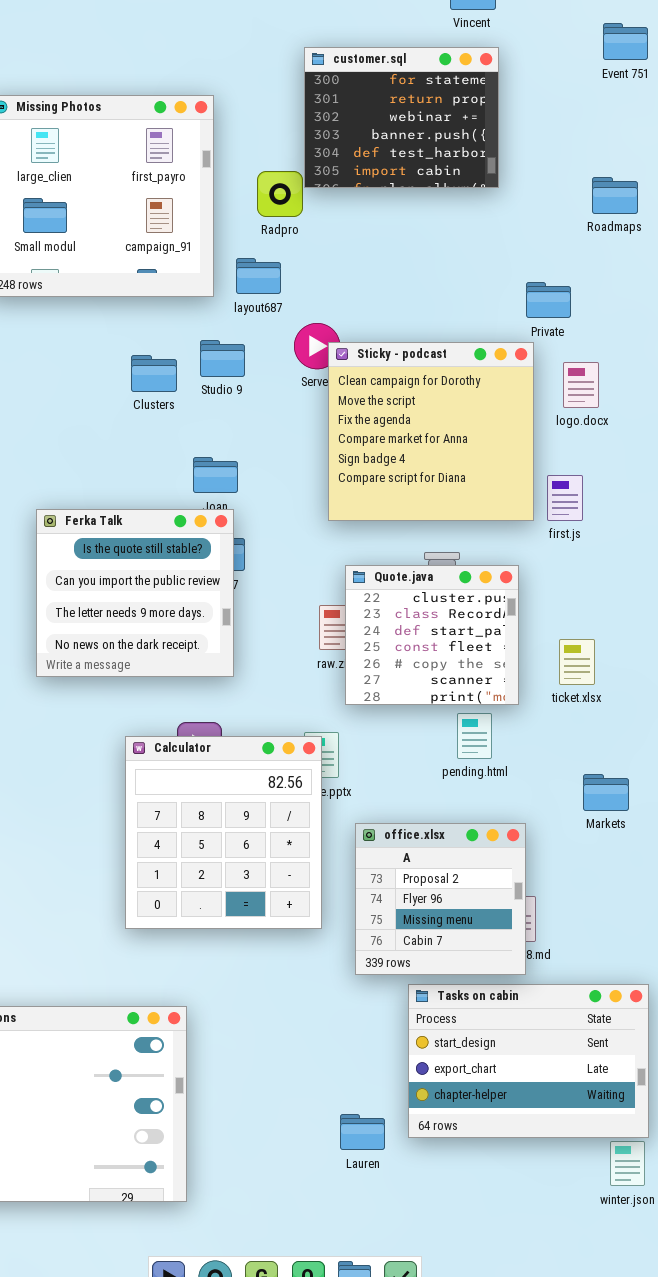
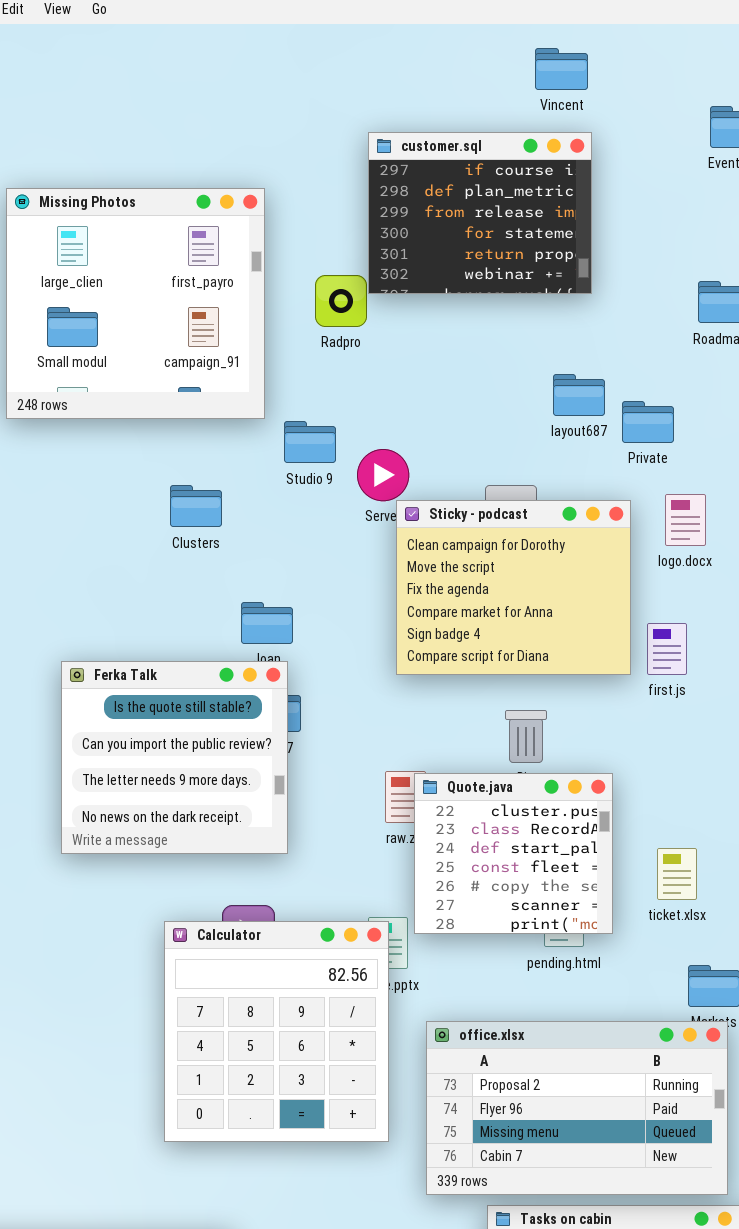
customer.sql: [304,47,499,188] -> [368,132,592,294], scrolled up 3 rows
layout687: [236,258,281,294] -> [553,374,605,416], moved
Studio 9: [200,340,245,377] -> [284,421,336,463], moved
Sticky - podcast: [328,342,534,521] -> [396,500,631,675], resized
Quote.java: [345,565,519,705] -> [414,773,613,934], moved
ticket.xlsx: [559,639,595,685] -> [657,848,697,900], moved
office.xlsx: [355,823,526,975] -> [426,1021,728,1195], resized

